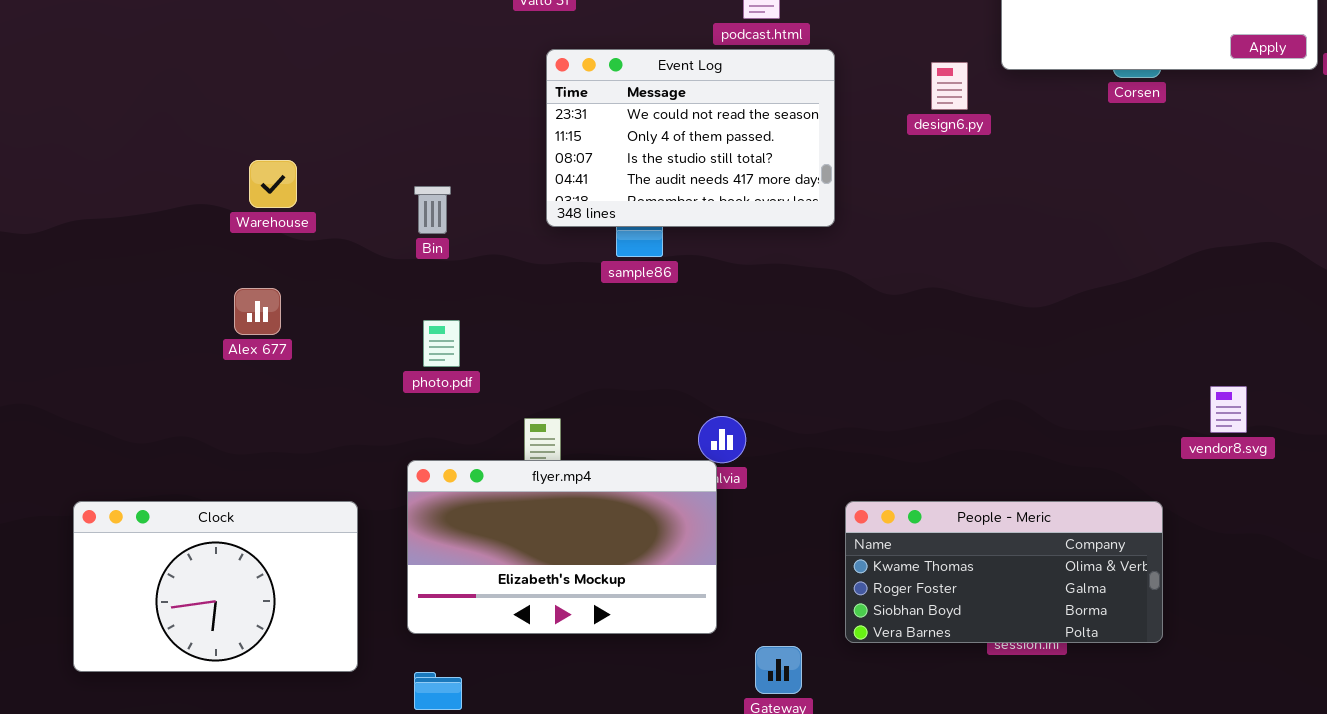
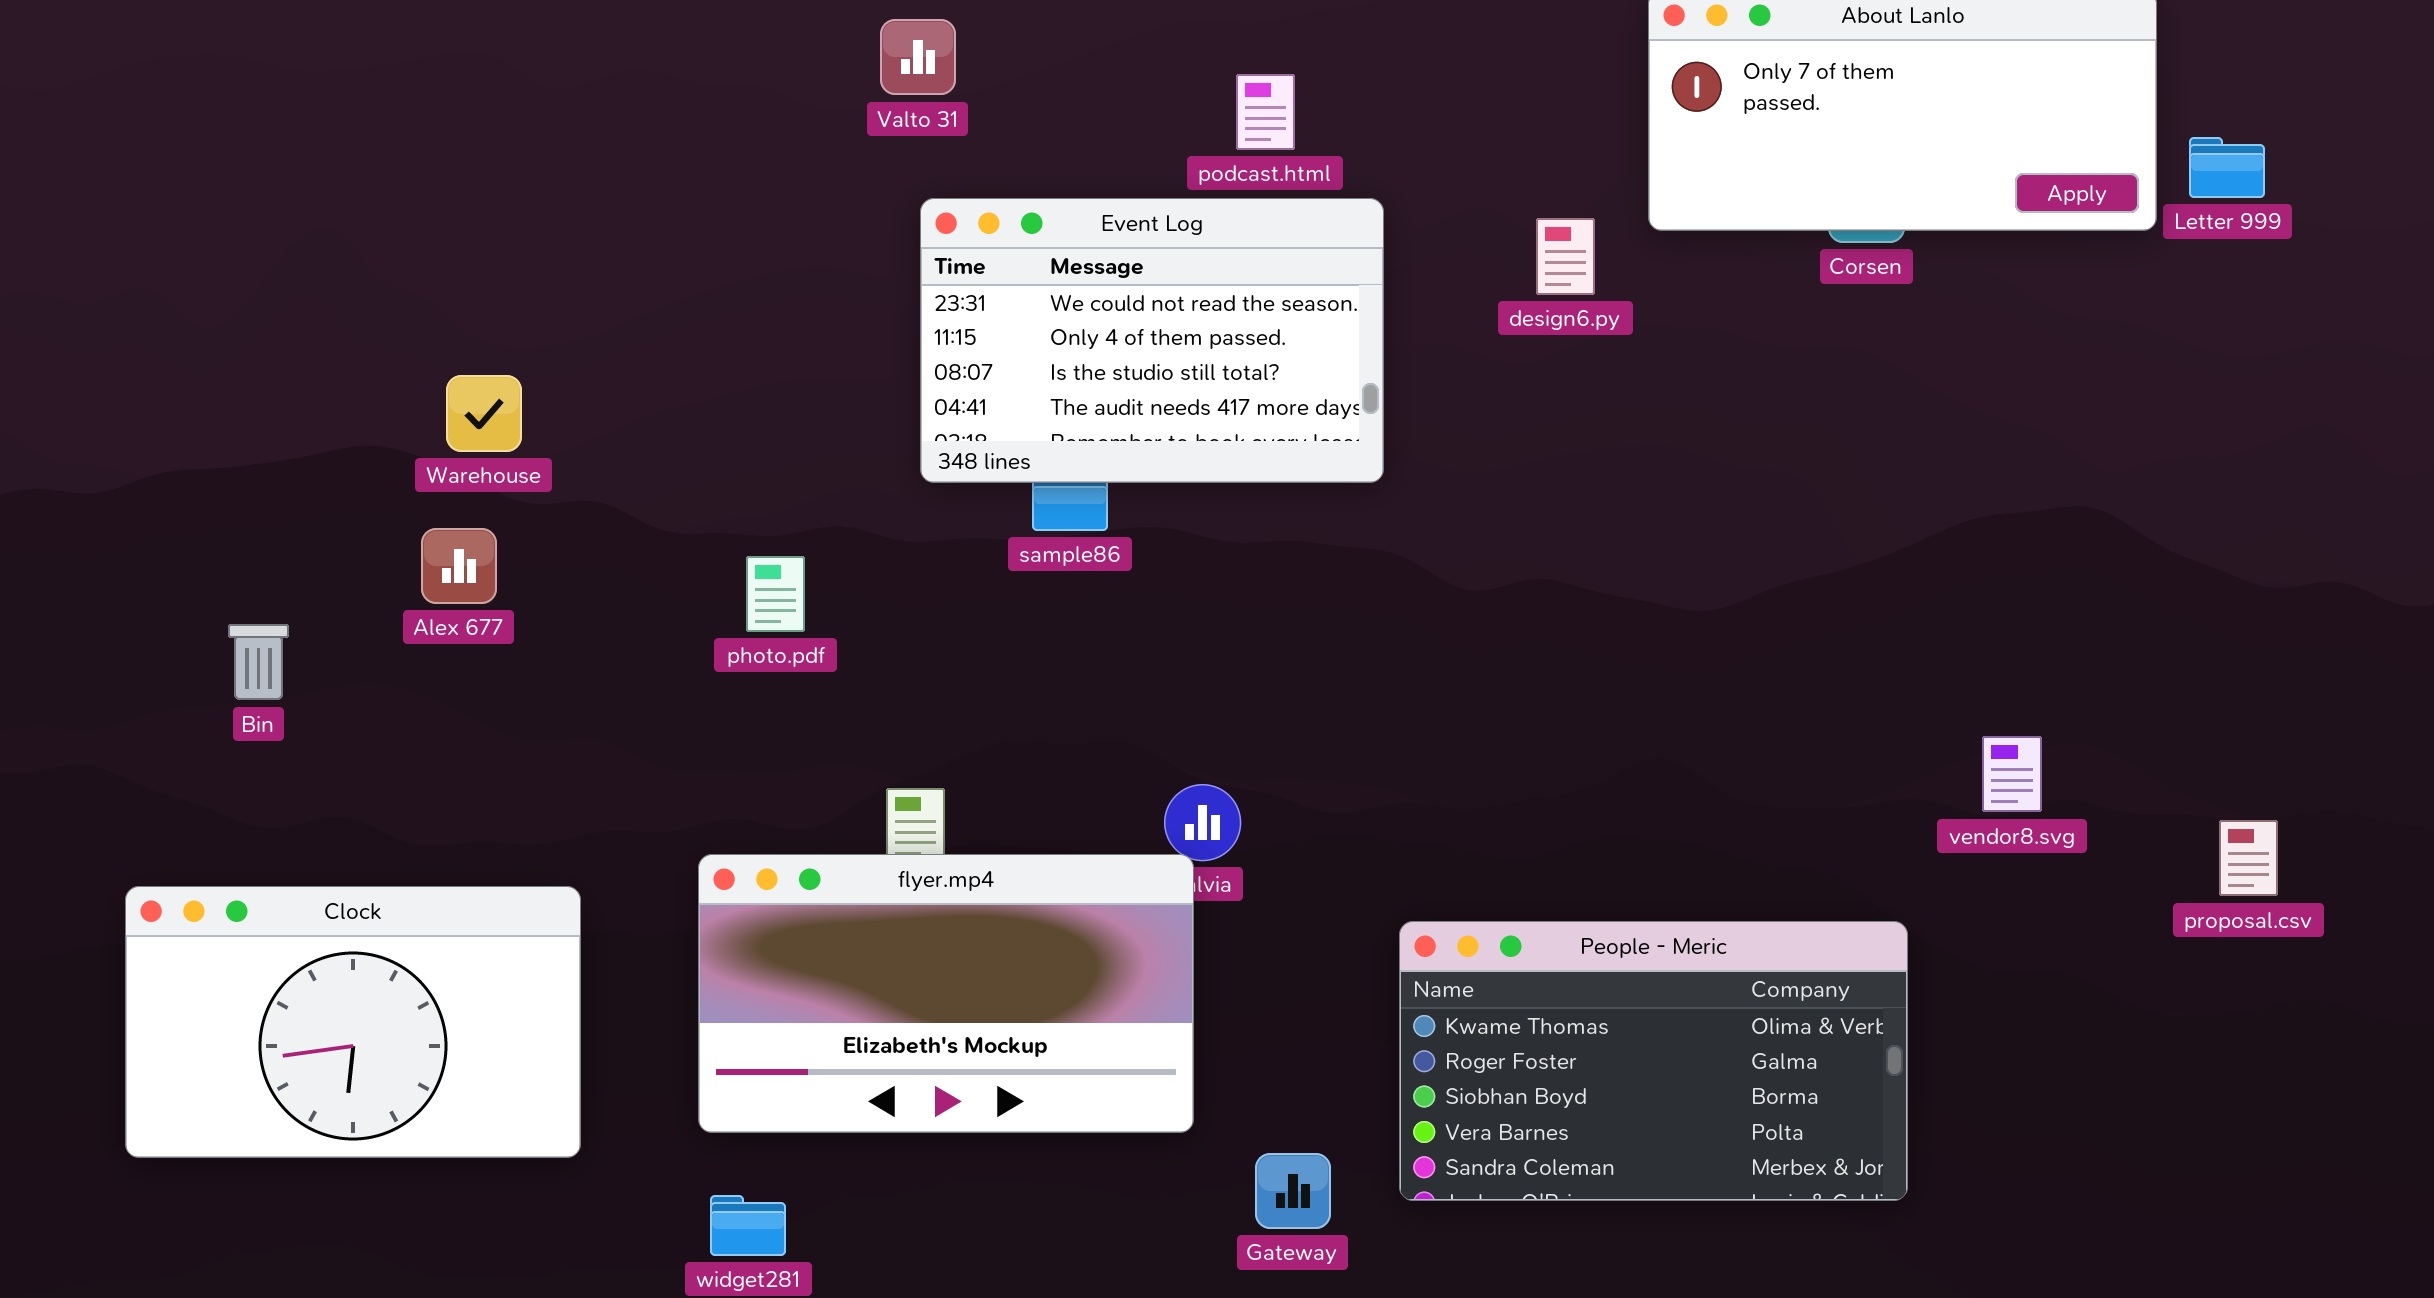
Bin: [414,186,451,234] -> [228,624,289,700], moved
Alex 677: [234,288,281,335] -> [421,528,497,604], moved
photo.pdf: [423,320,460,367] -> [746,556,805,632], moved
Clock: [73,501,358,672] -> [125,886,581,1158], moved
People - Meric: [845,501,1163,643] -> [1399,921,1908,1201], resized

